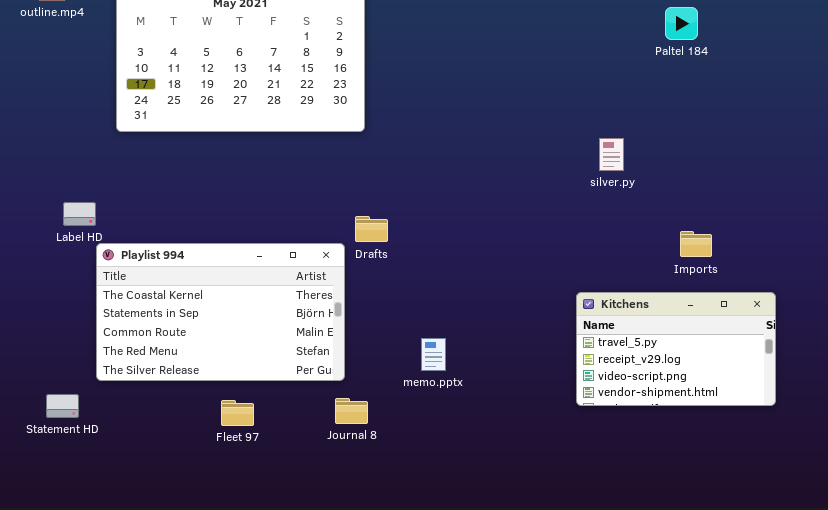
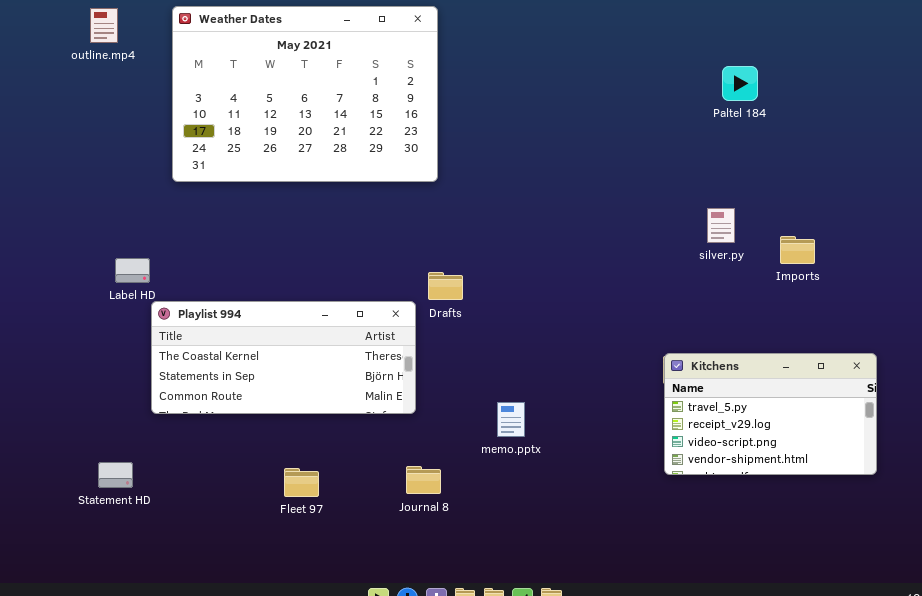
Paltel 184: [665,7,698,40] -> [722,66,758,101], moved
silver.py: [599,138,624,171] -> [707,208,735,243], moved
Imports: [680,231,712,257] -> [780,236,815,264], moved
Playlist 994: [96,243,345,381] -> [151,301,416,414], resized

